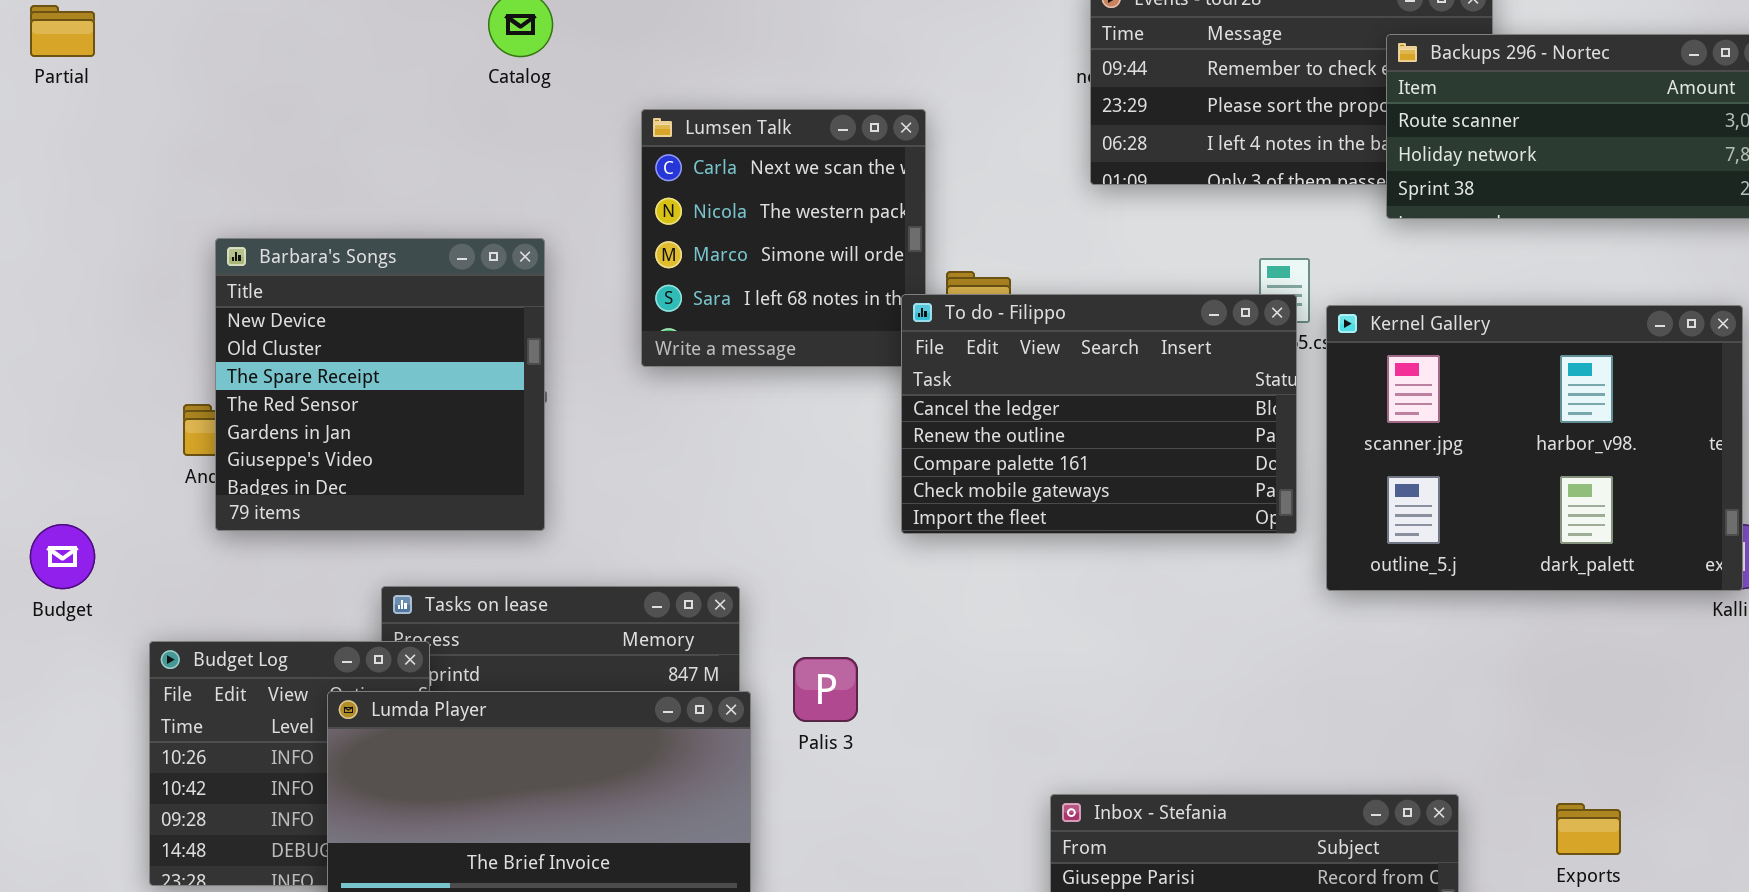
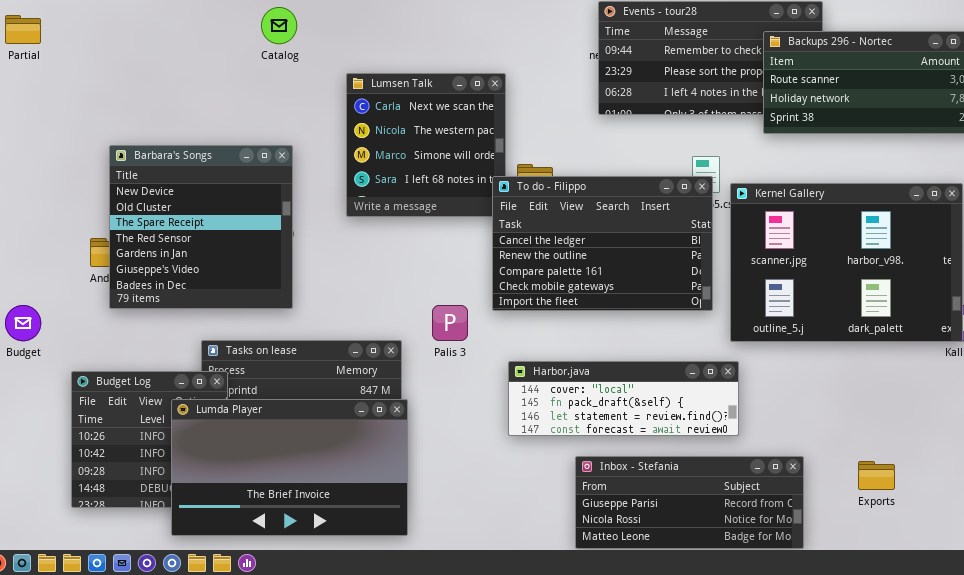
Harbor.java: none -> [508,361,739,436], opened
Palis 3: [793,657,858,722] -> [432,305,468,341], moved

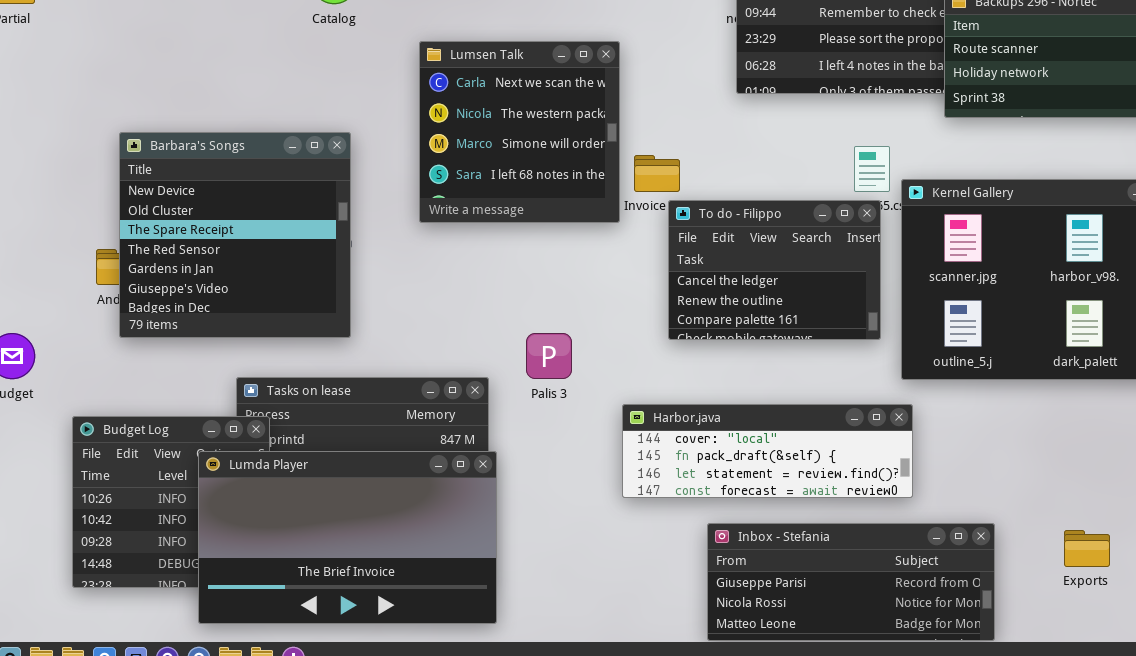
To do - Filippo: [492,176,713,311] -> [668,200,881,340], resized

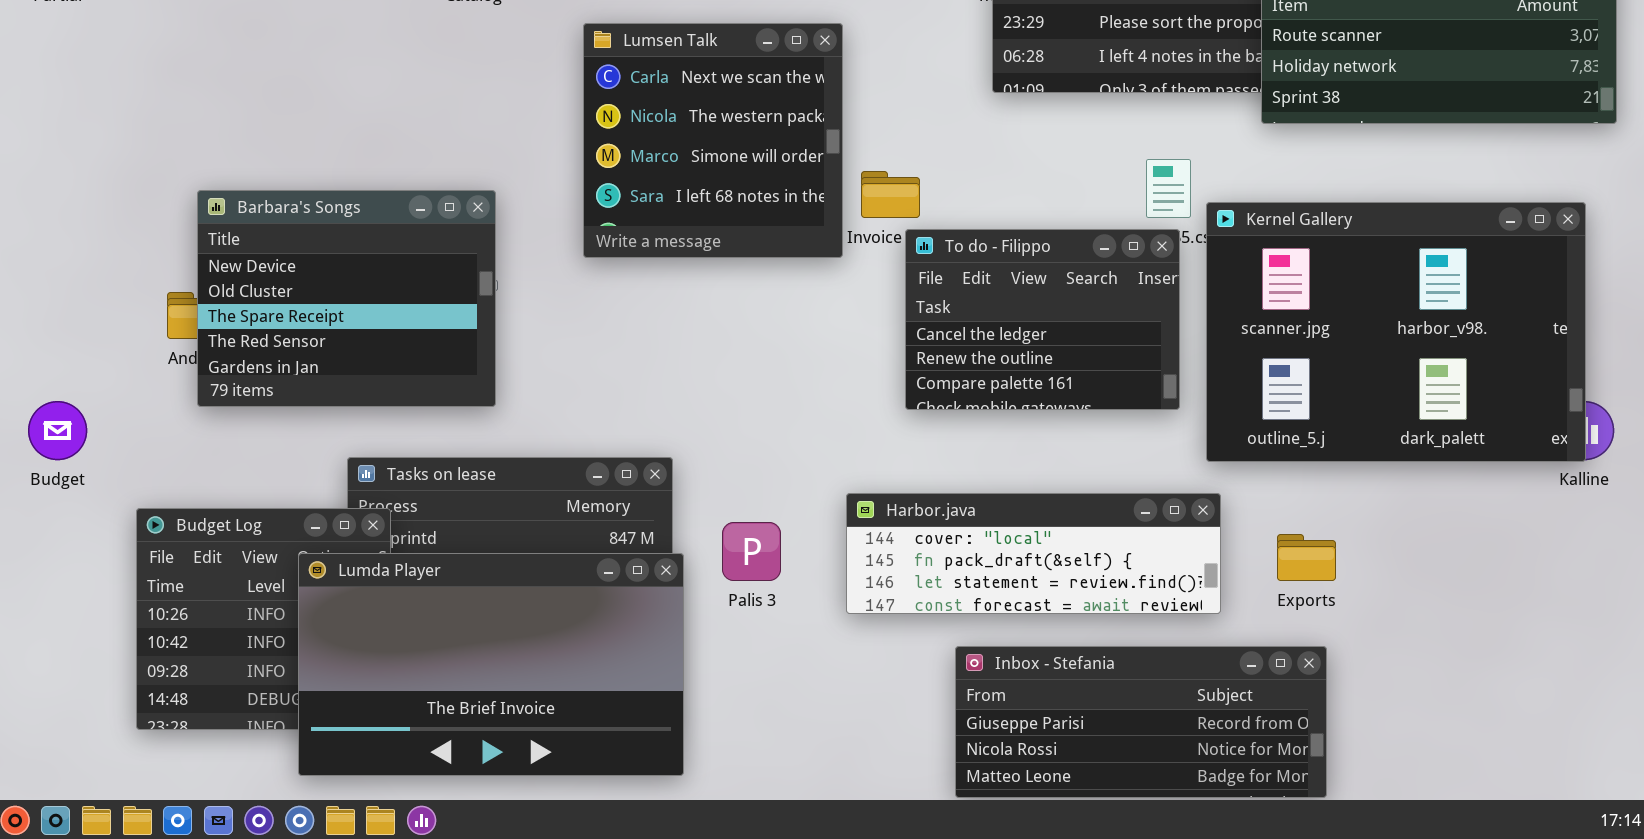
Barbara's Songs: [119,132,351,338] -> [197,190,496,407], resized
Palis 3: [526,333,572,379] -> [722,522,781,581], moved
Exports: [1064,530,1110,567] -> [1277,534,1336,581], moved

